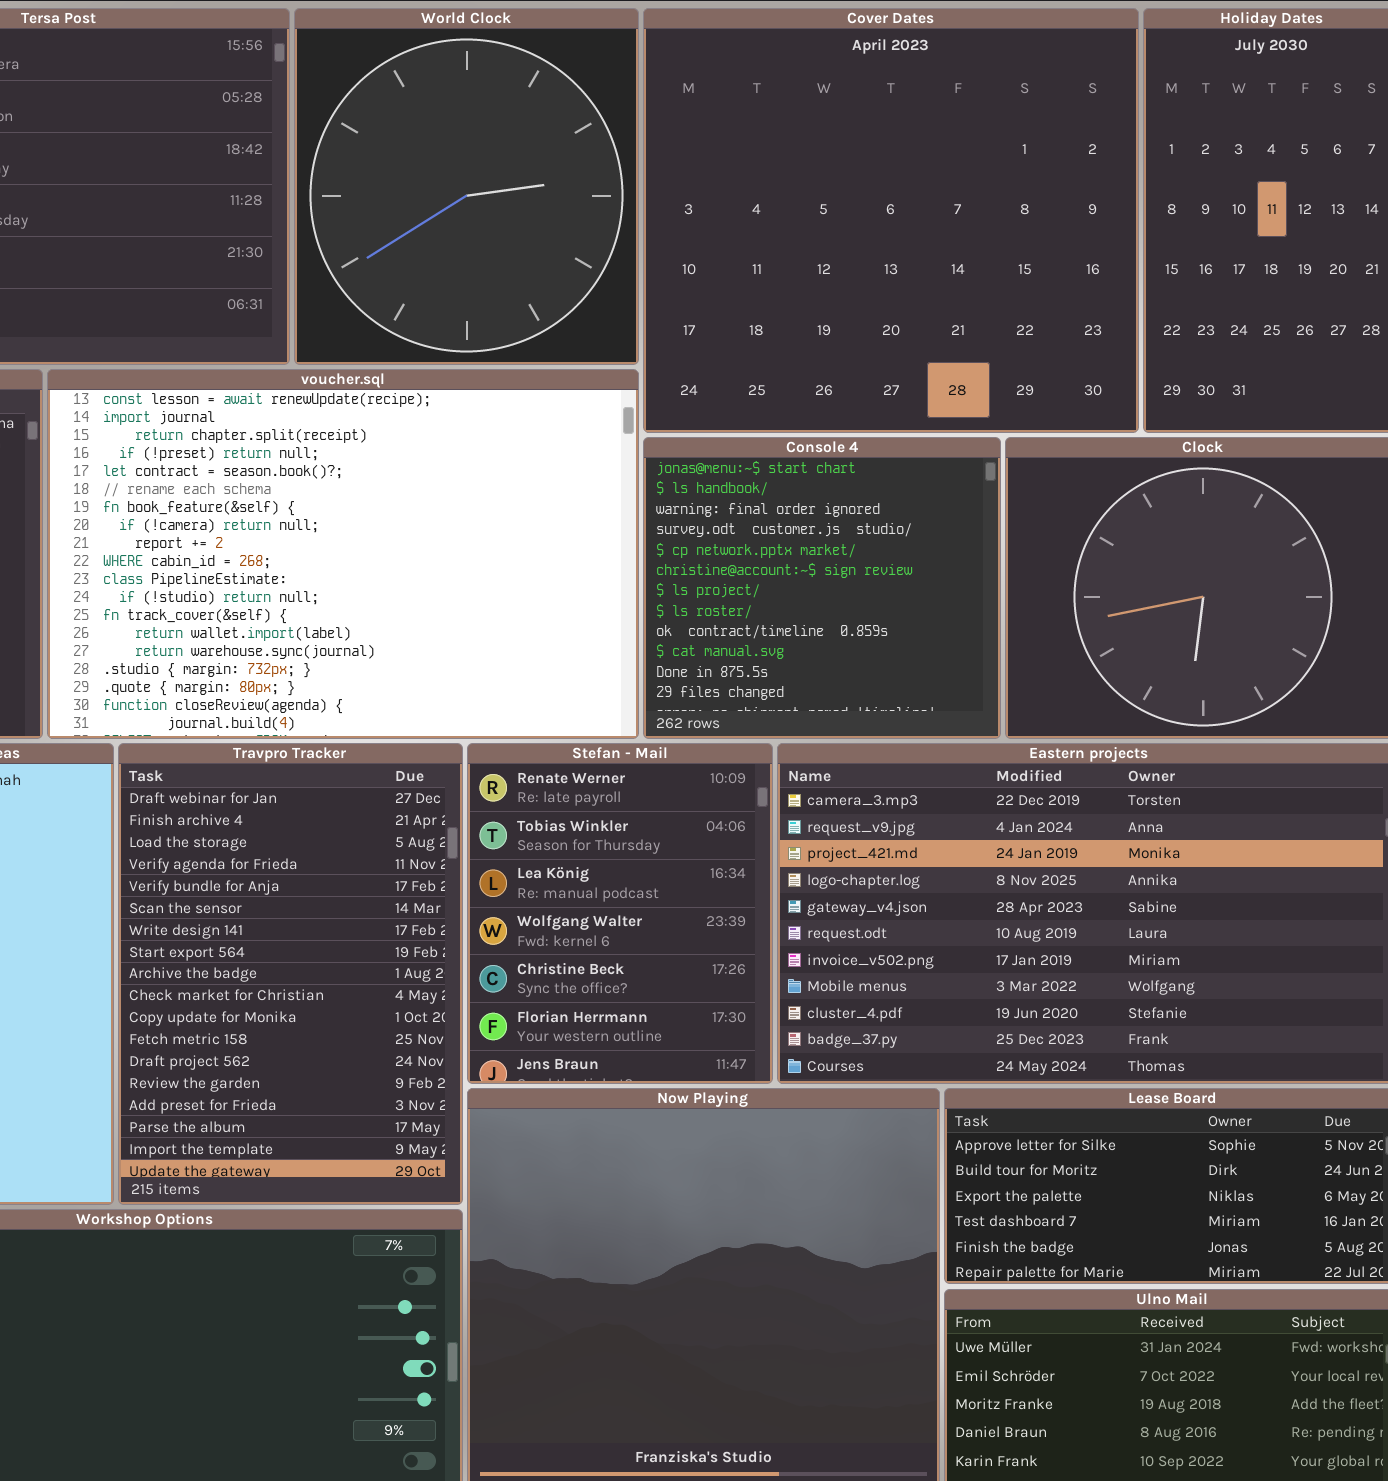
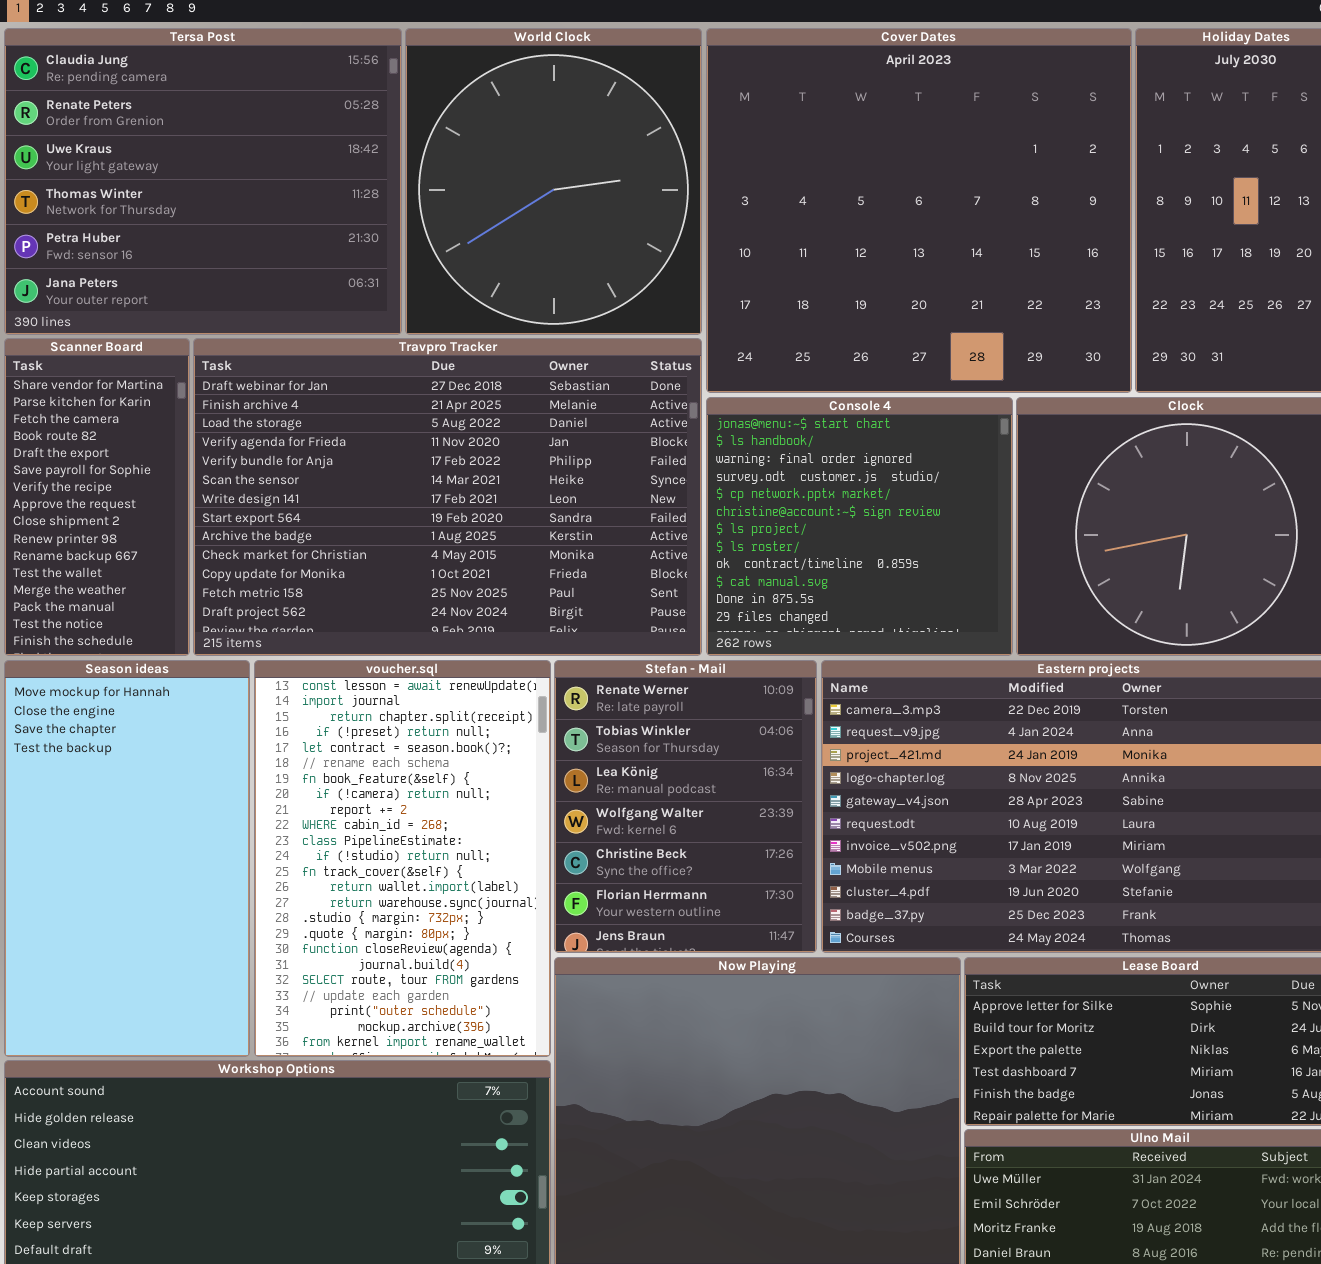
voucher.sql: [47,369,639,739] -> [254,660,551,1057], moved, resized
Travpro Tracker: [118,743,463,1205] -> [193,338,702,656], moved, resized

